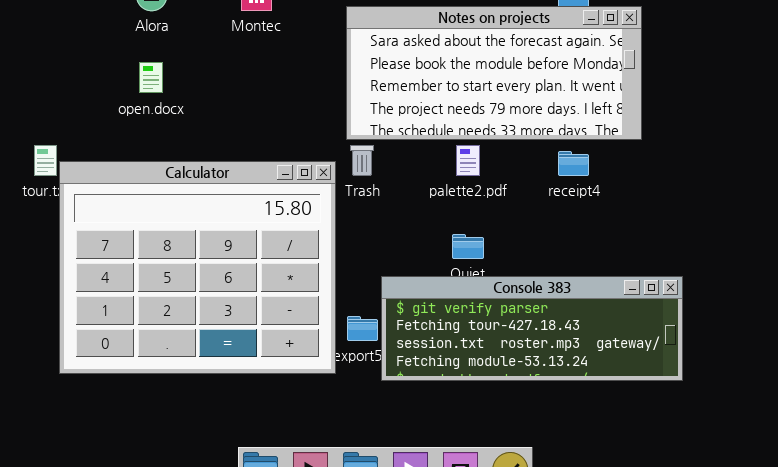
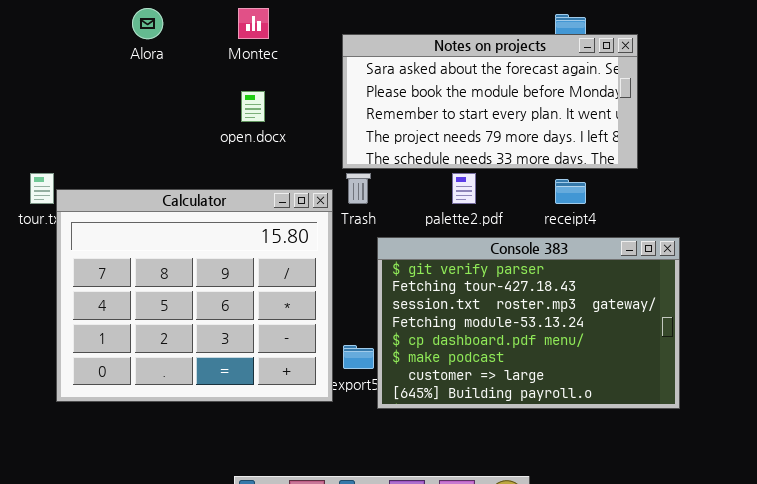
open.docx: [139,62,163,93] -> [241,91,265,122], moved
Console 383: [381,276,683,381] -> [377,237,680,409], resized

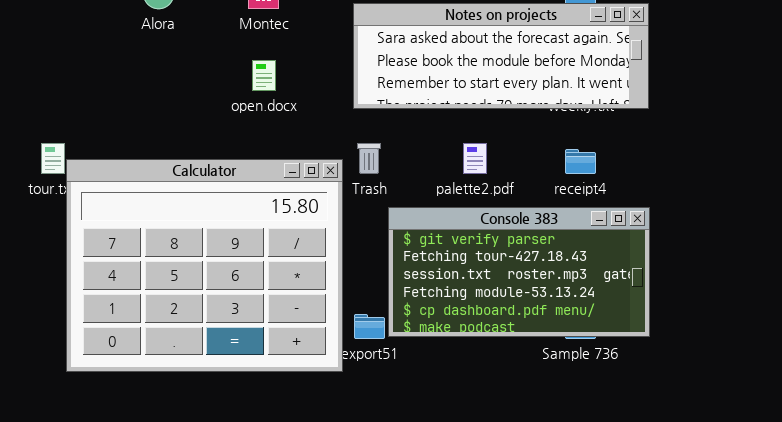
Notes on projects: [342,34,638,169] -> [353,3,649,109], resized
Console 383: [377,237,680,409] -> [388,207,650,337], resized

